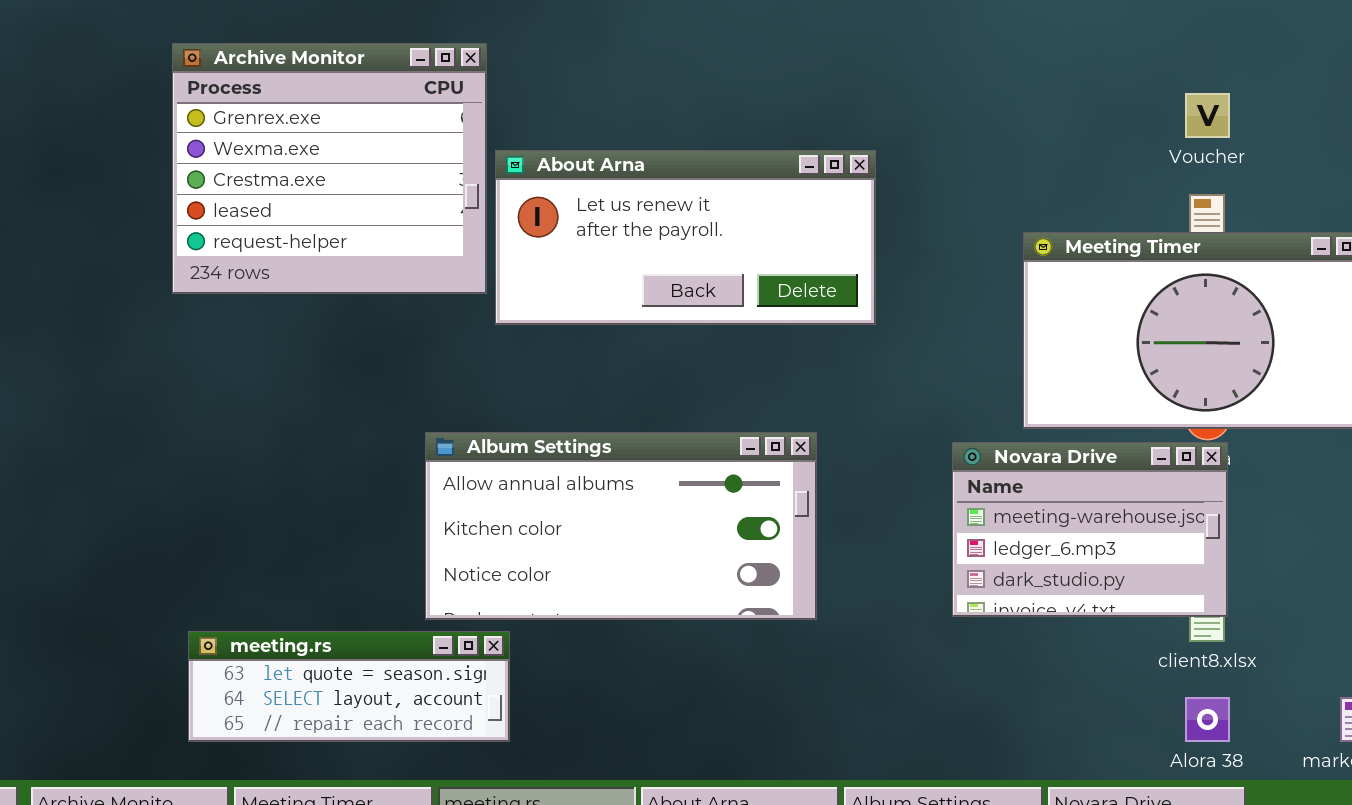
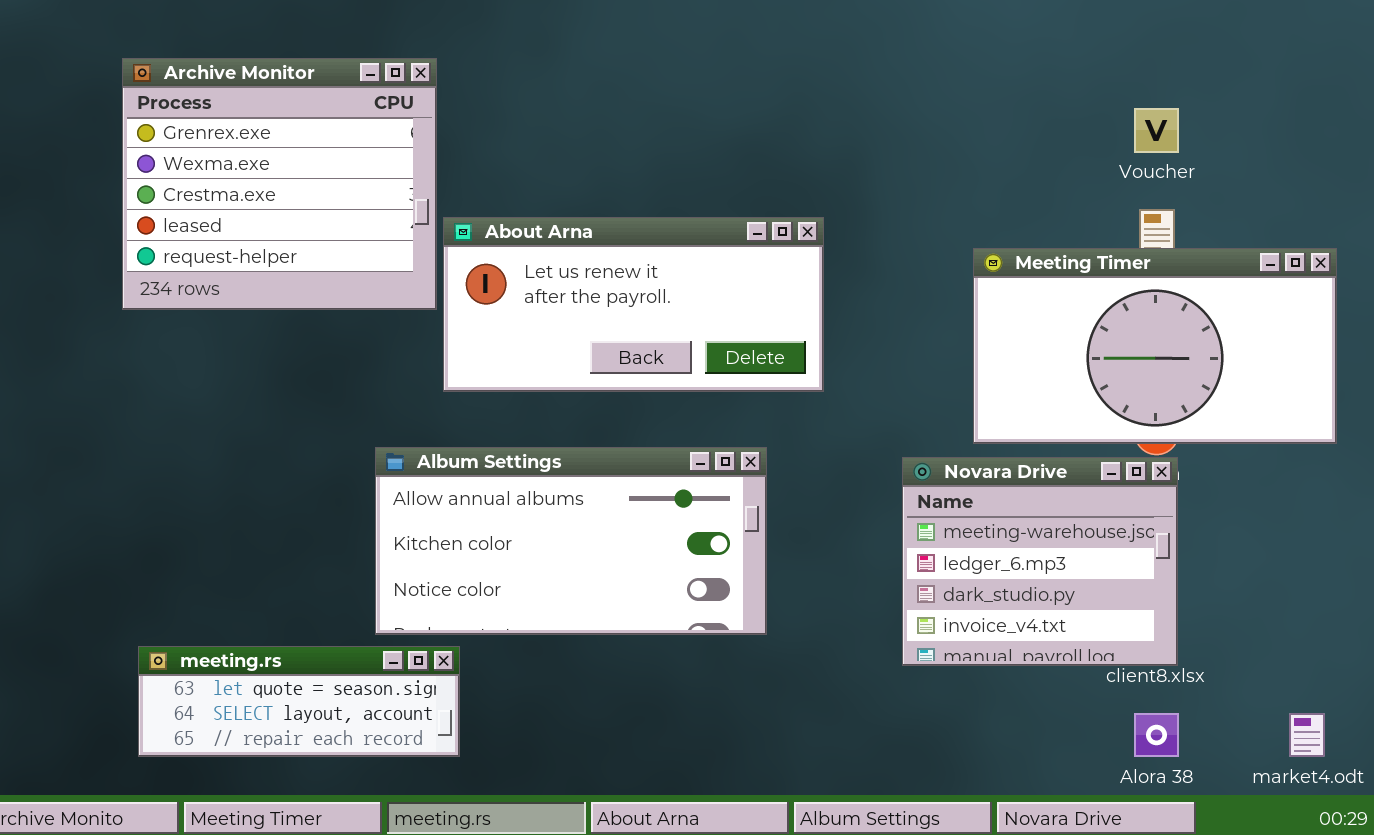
About Arna: [495,150,876,325] -> [443,217,824,392], moved
Novara Drive: [952,442,1228,617] -> [902,457,1178,666], resized

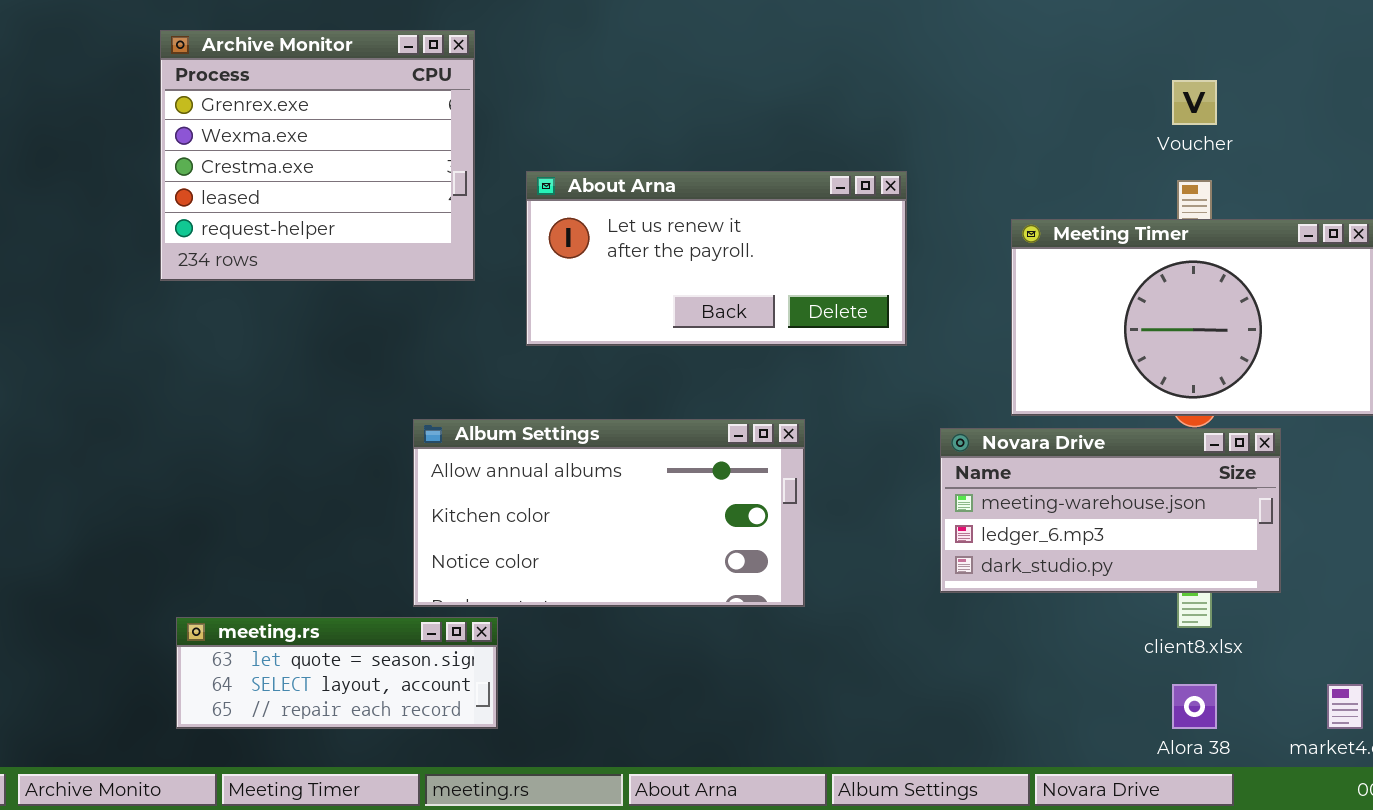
About Arna: [443,217,824,392] -> [526,171,907,346], moved
Novara Drive: [902,457,1178,666] -> [940,428,1281,593], resized

